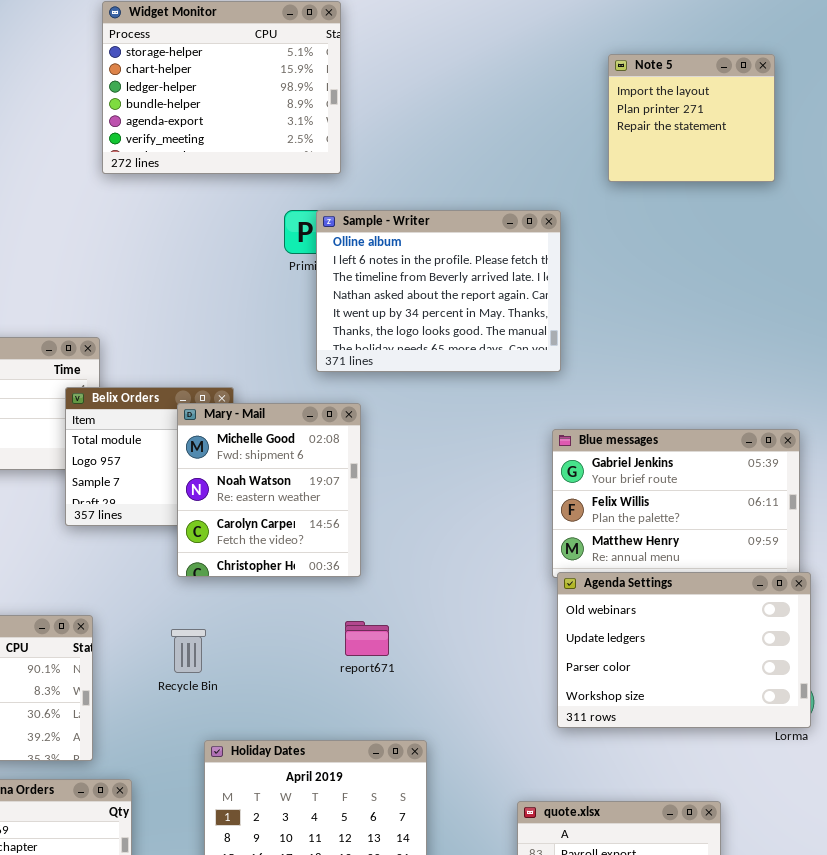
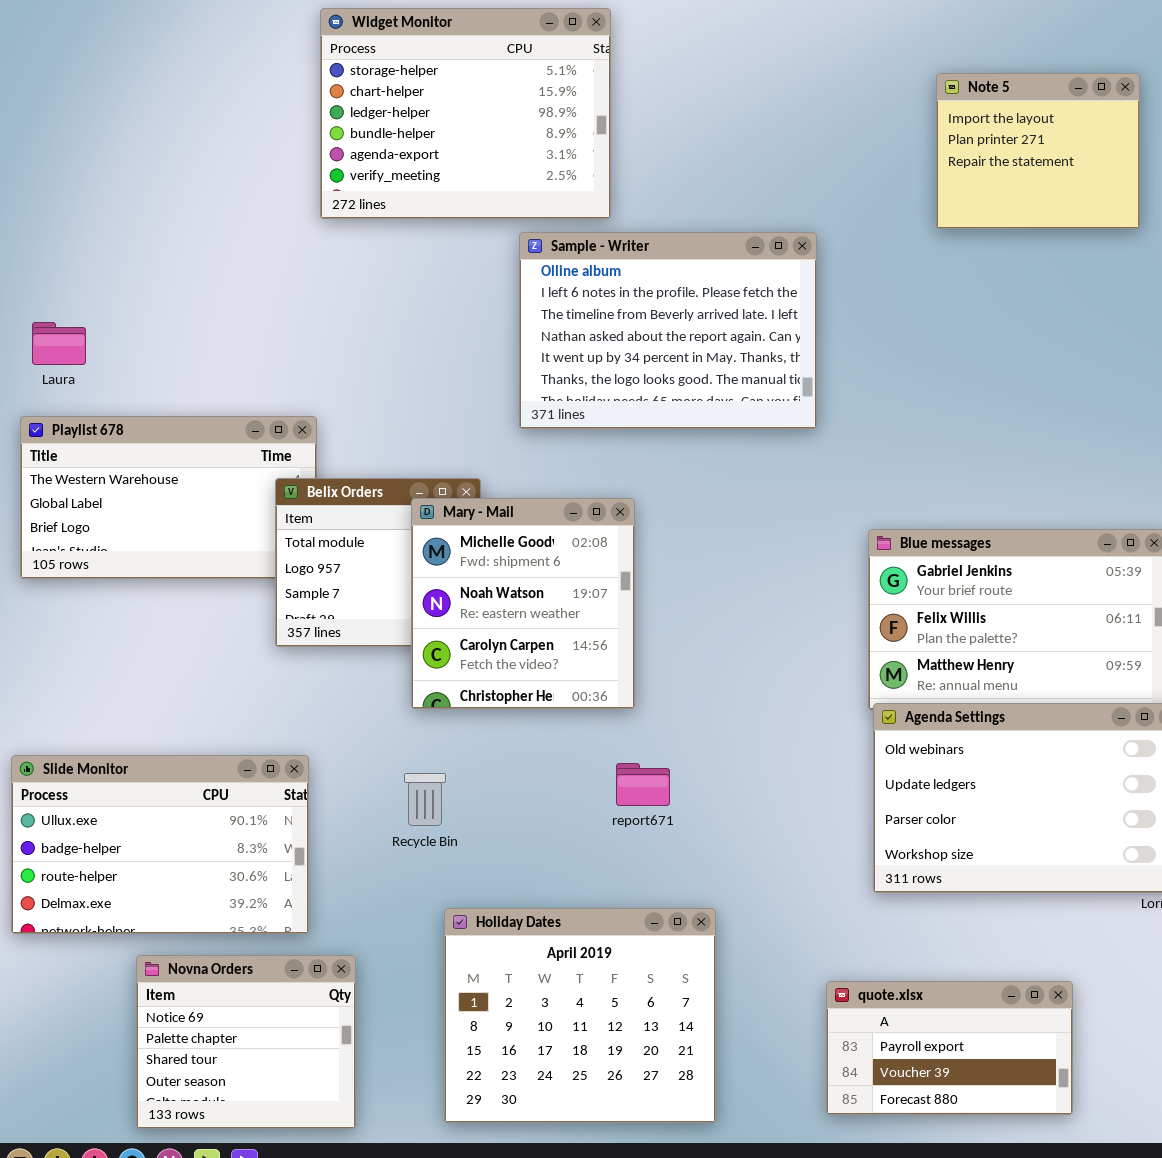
Sample - Writer: [316,210,561,372] -> [519,232,817,429], moved

